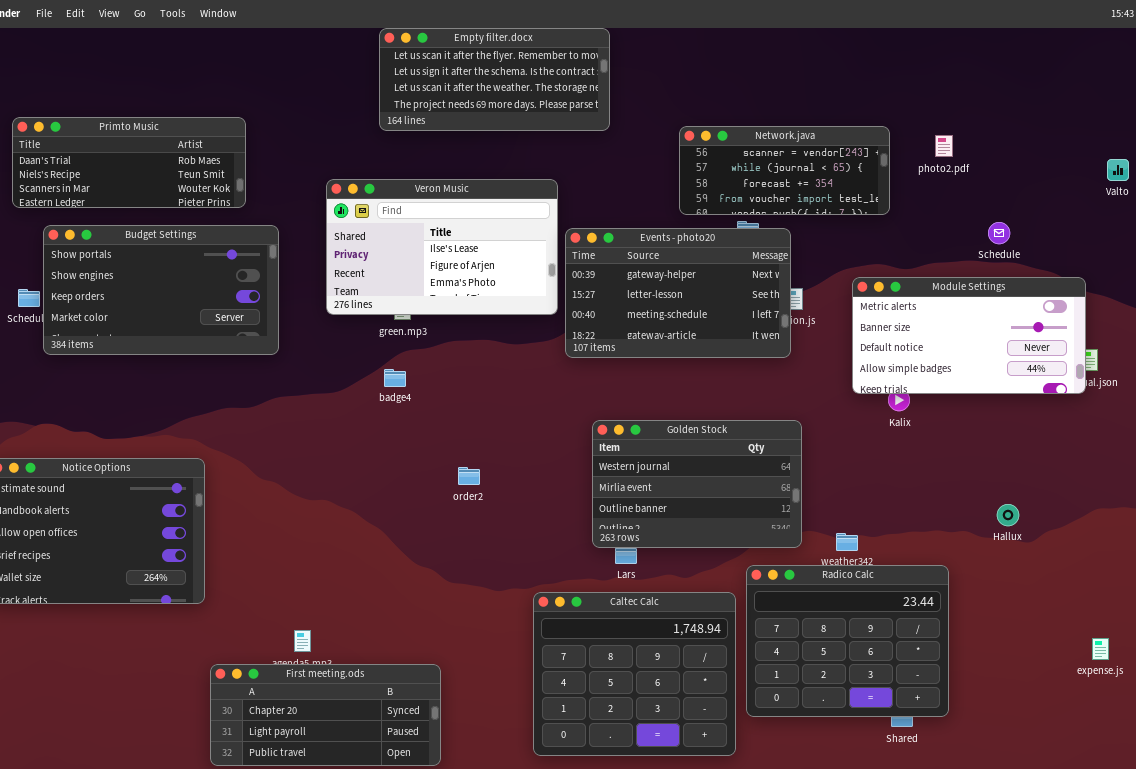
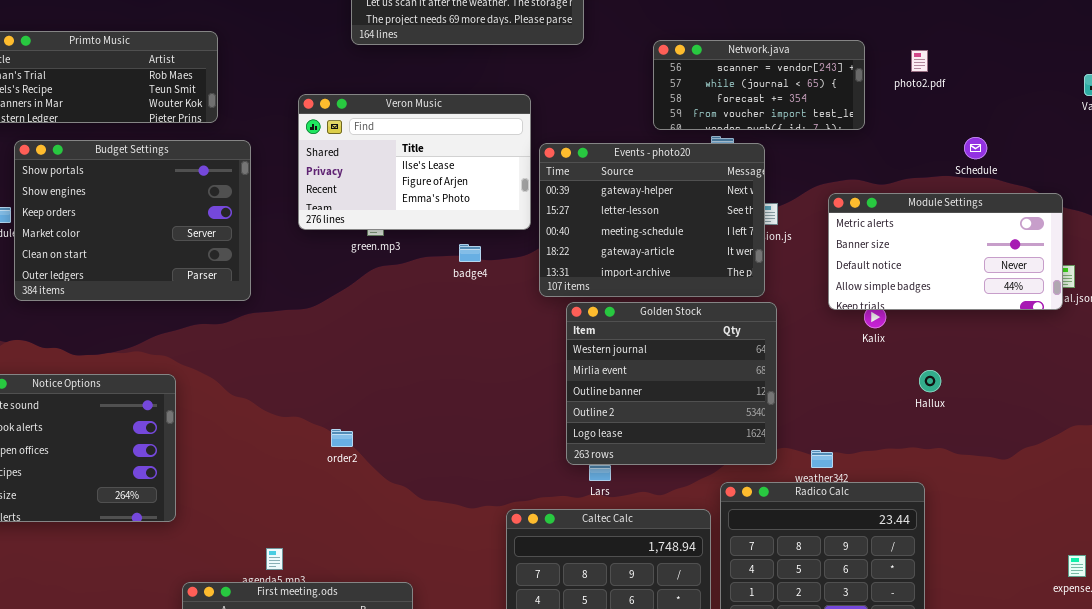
Budget Settings: [43,225,279,355] -> [14,140,251,301], resized
Events - photo20: [565,228,791,358] -> [539,143,765,297], resized
badge4: [384,369,406,387] -> [459,244,481,262], moved
Golden Stock: [592,420,802,548] -> [566,302,777,465], resized
order2: [458,467,480,485] -> [331,429,353,447], moved
Hallux: [997,504,1019,526] -> [919,370,941,392], moved

